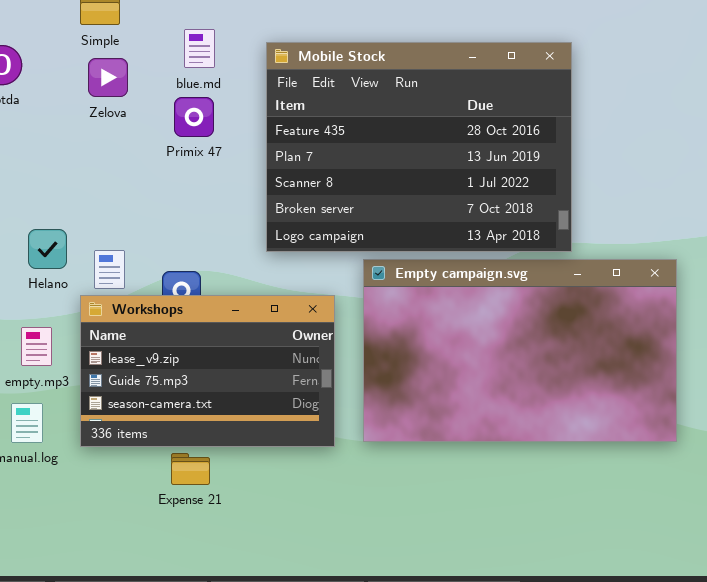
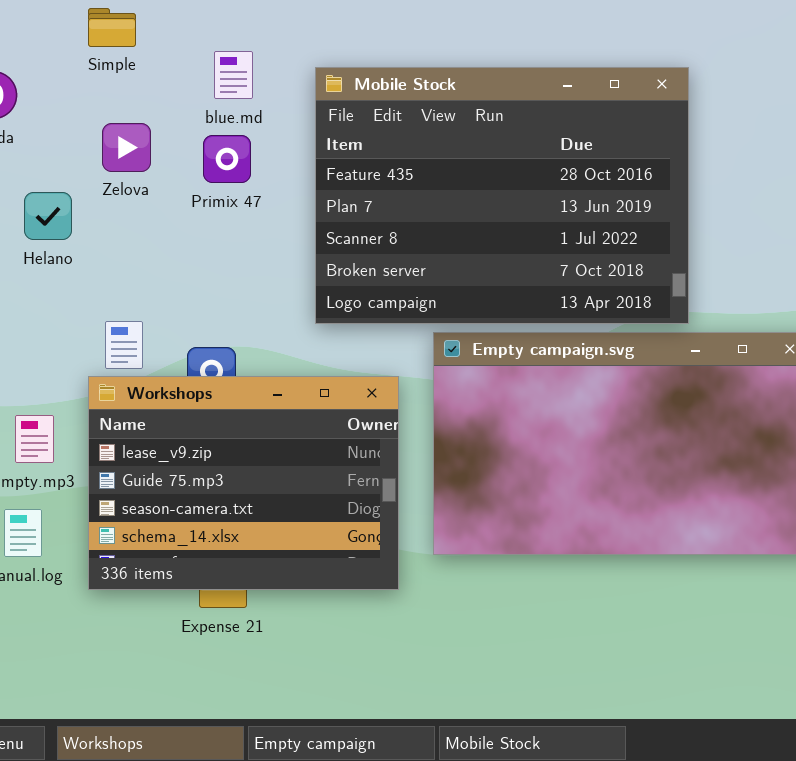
Zelova: [88,58,128,97] -> [102,123,151,172], moved
Helano: [28,229,67,269] -> [24,192,72,240], moved
Workshops: [80,295,335,447] -> [88,376,399,590], resized

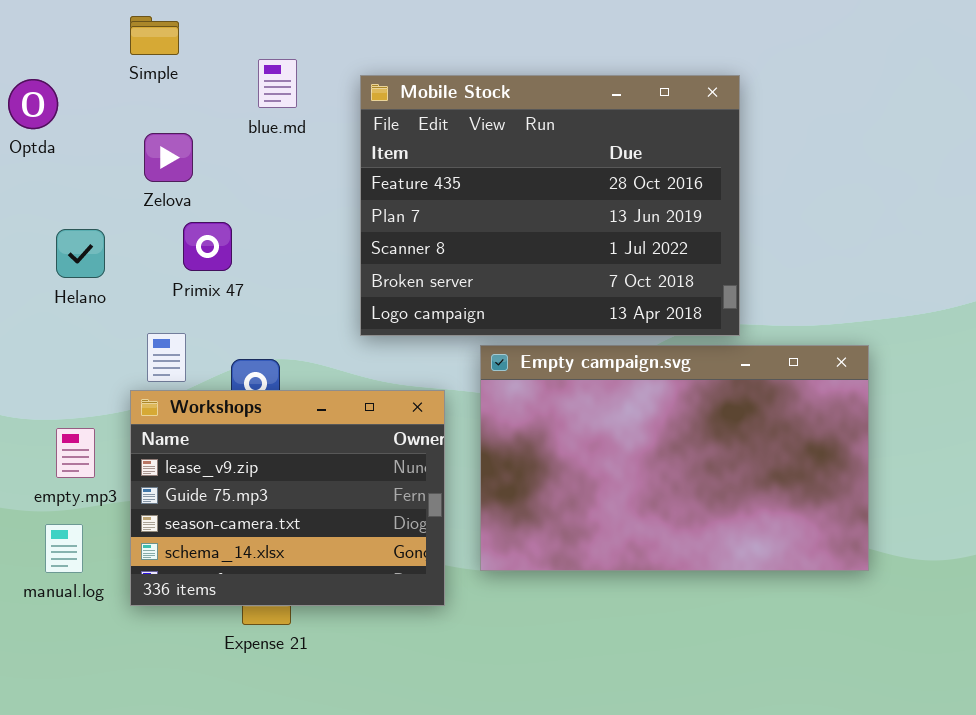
Primix 47: [203,135,251,183] -> [183,222,232,271], moved
Helano: [24,192,72,240] -> [56,229,105,278], moved

